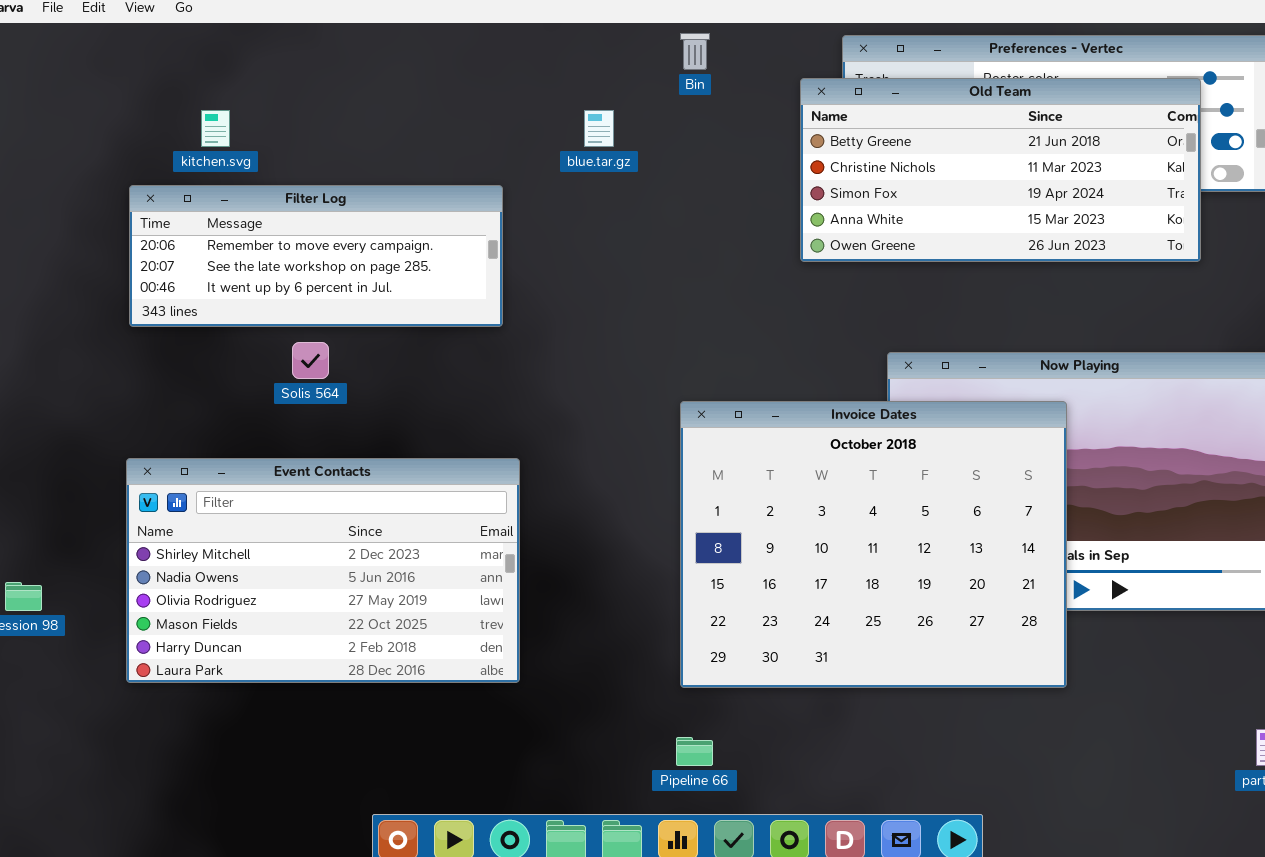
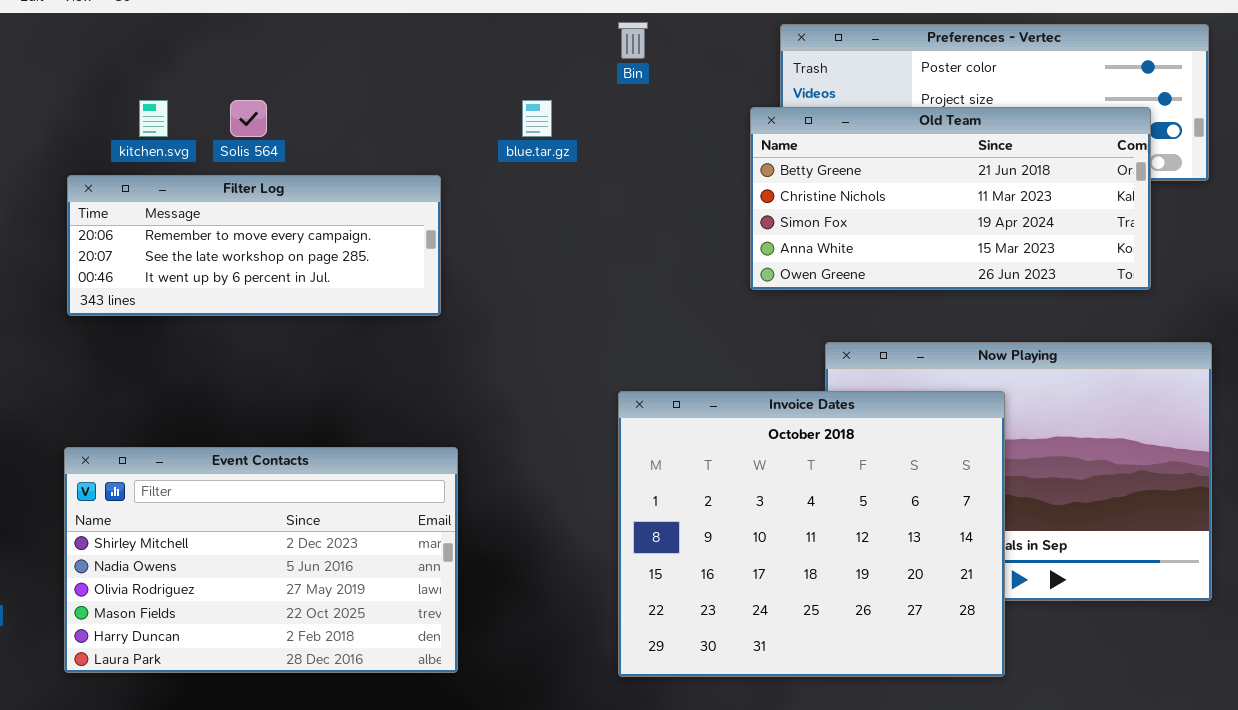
Old Team: [800,78,1201,262] -> [750,107,1151,290], moved
Solis 564: [292,342,329,379] -> [230,100,267,137], moved

